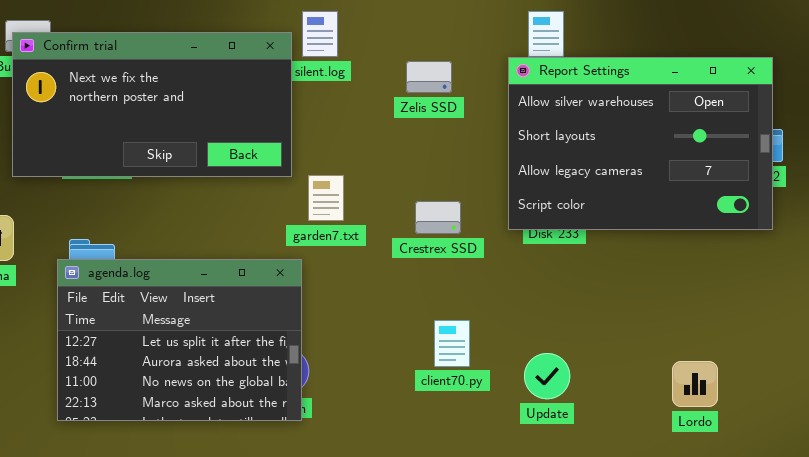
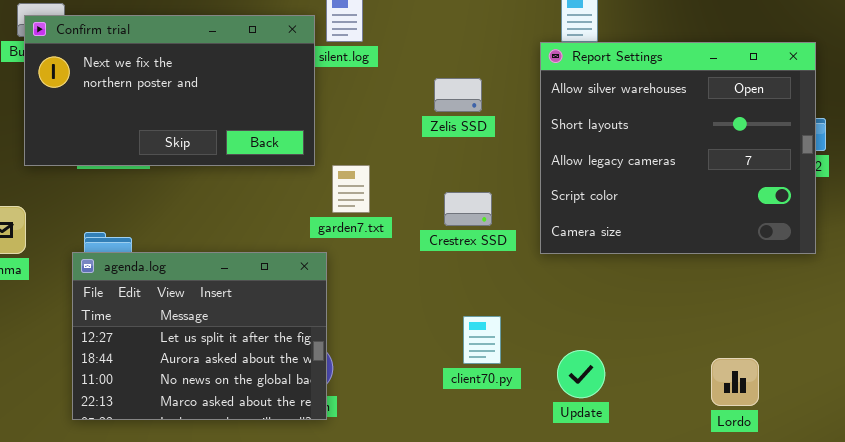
Report Settings: [508,57,773,230] -> [540,42,816,254], resized
Zelis SSD: [406,61,452,93] -> [434,78,482,112], moved

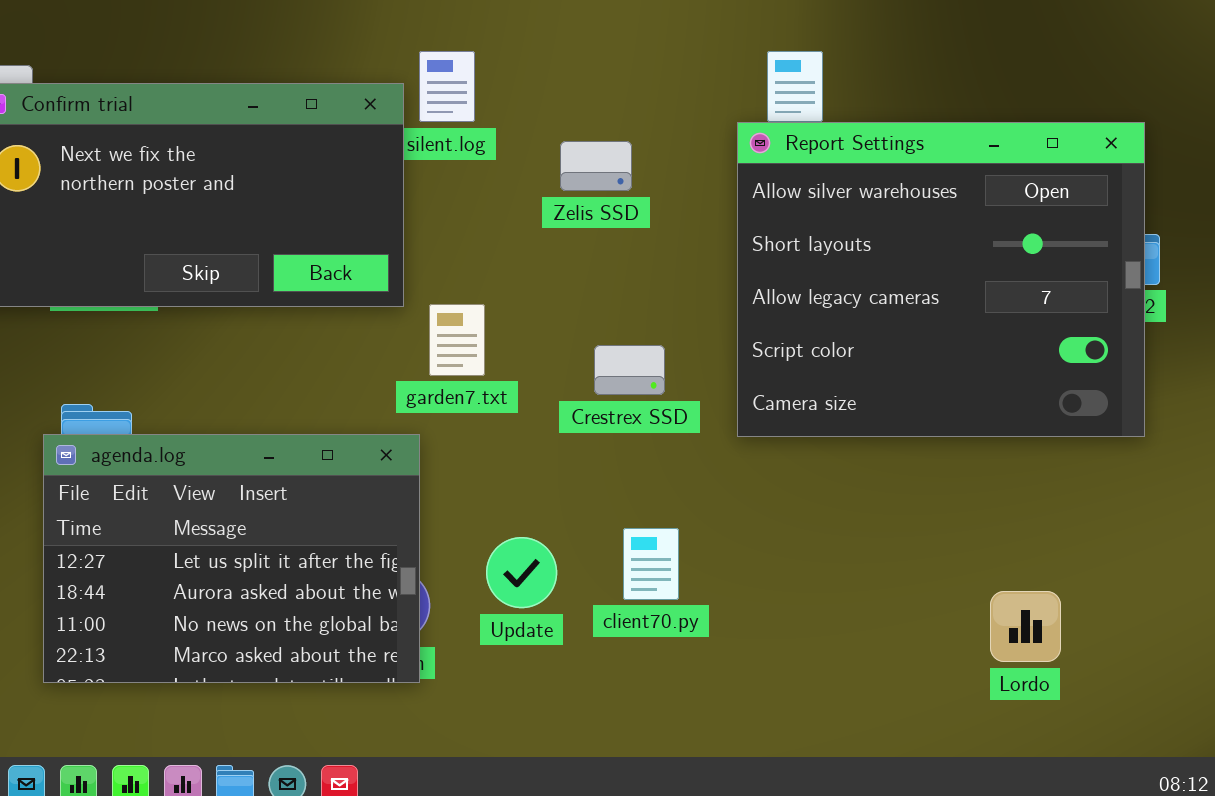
Zelis SSD: [434,78,482,112] -> [560,141,632,191], moved
Update: [557,350,605,398] -> [486,537,557,608], moved

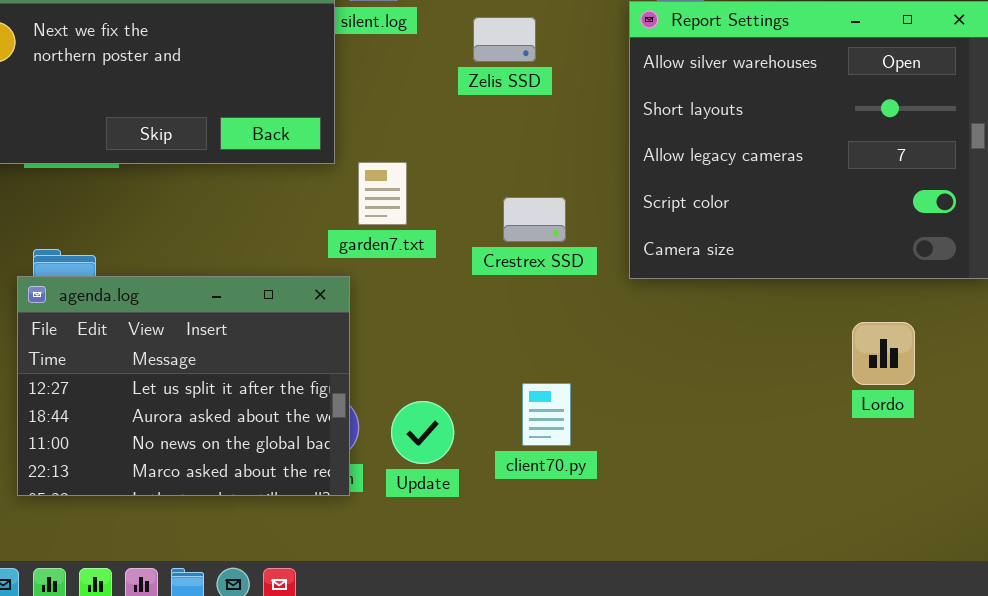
client70.py: [623,528,679,600] -> [522,383,571,446], moved
Update: [486,537,557,608] -> [391,401,454,464], moved
Lordo: [990,591,1061,662] -> [852,322,915,385], moved

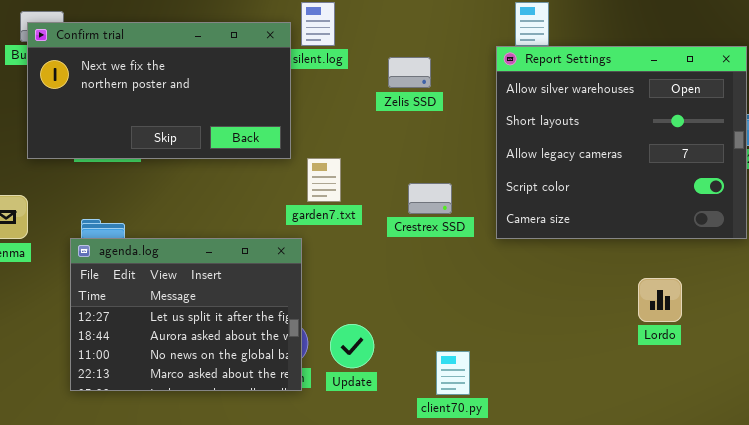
Lordo: [852,322,915,385] -> [638,278,682,322], moved
client70.py: [522,383,571,446] -> [436,351,470,395], moved

